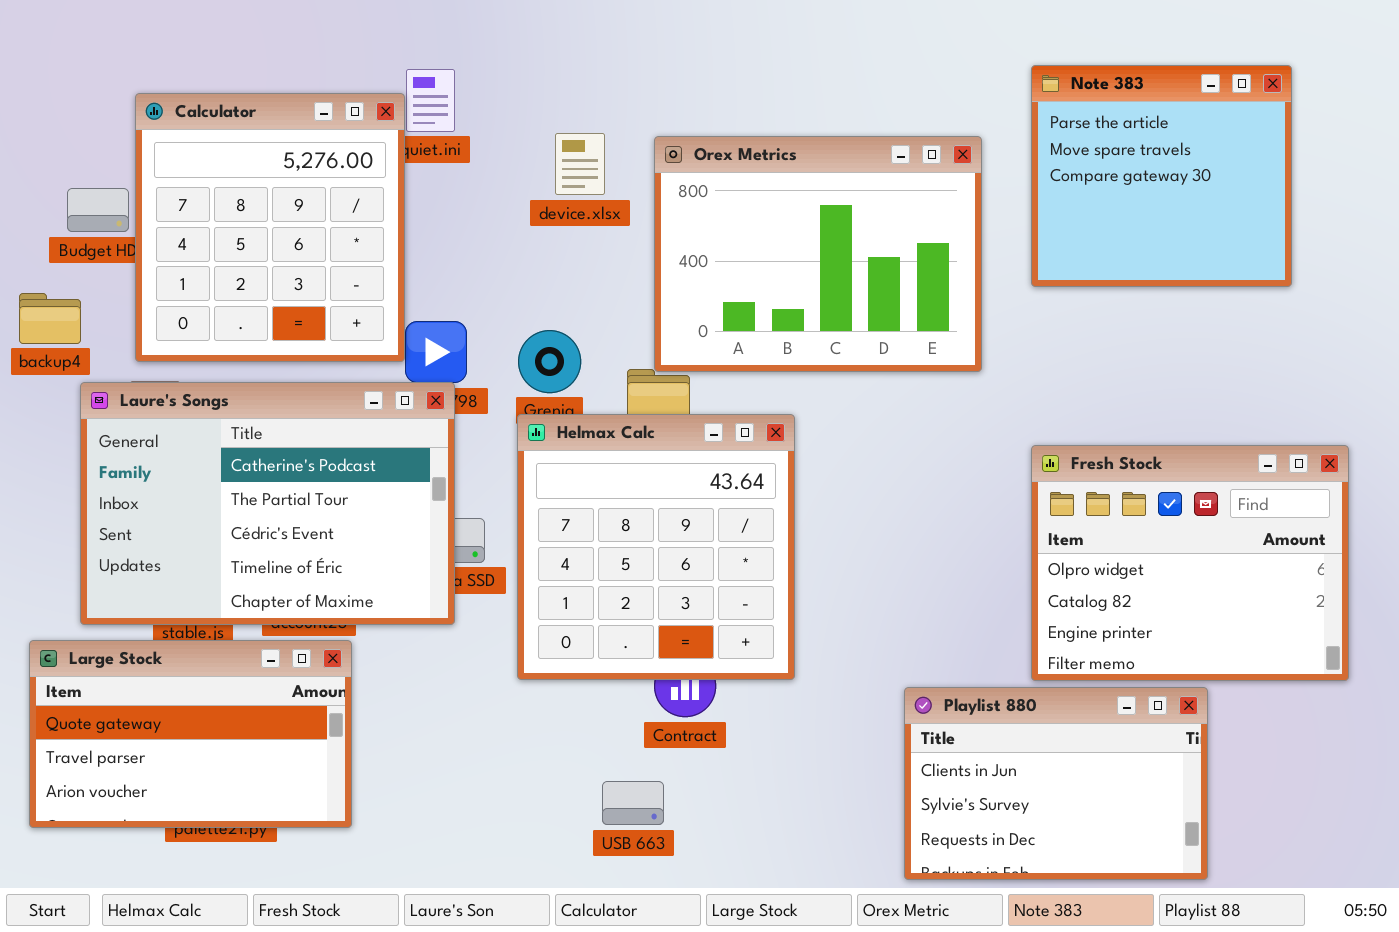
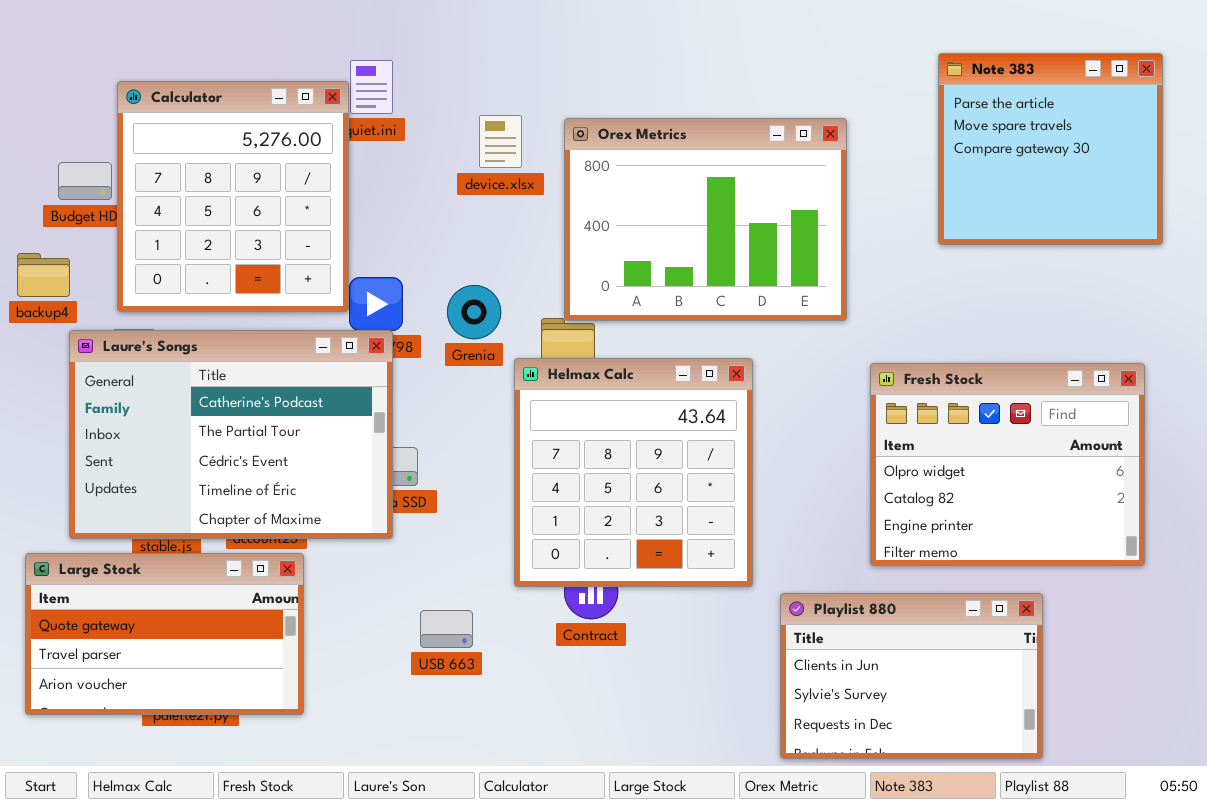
Note 383: [1031,65,1292,287] -> [938,53,1163,245], moved
Helmax Calc: [517,414,795,680] -> [514,358,753,587], moved
Fresh Stock: [1031,445,1349,681] -> [870,363,1145,566], moved
USB 663: [602,781,664,825] -> [420,610,473,648], moved

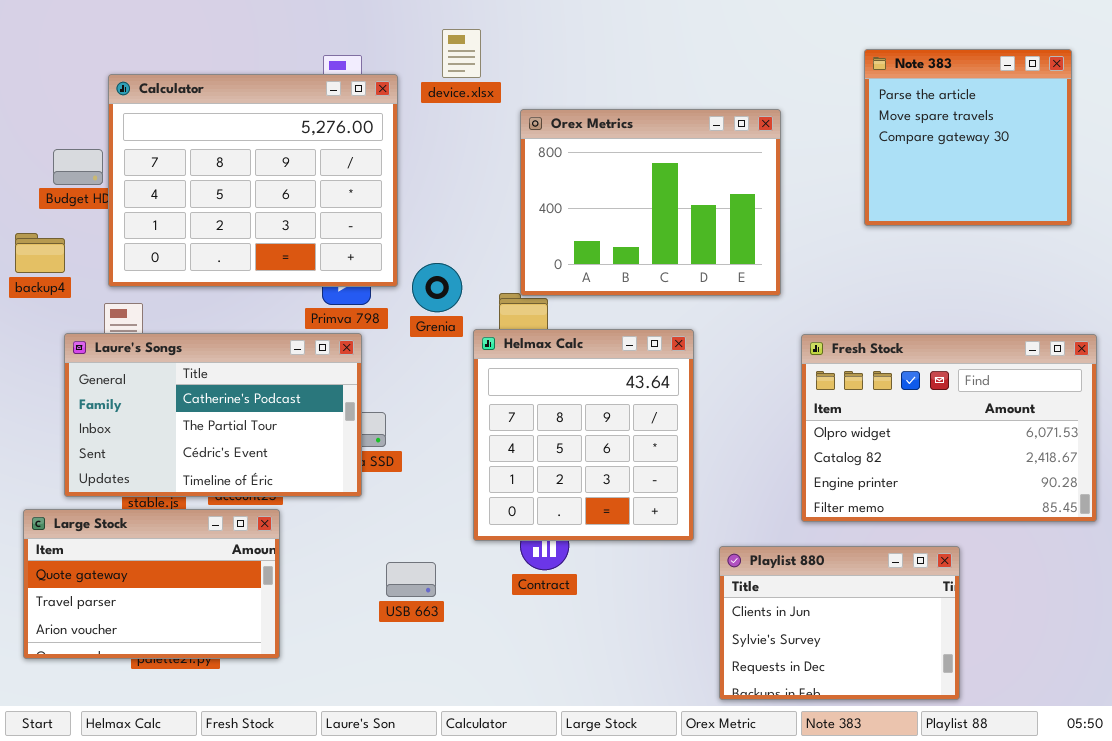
Calculator: [117,81,349,312] -> [108,74,398,287], resized
device.xlsx: [479,115,522,168] -> [442,29,481,78], moved
Laure's Songs: [69,330,393,539] -> [64,333,362,497], resized
Fresh Stock: [870,363,1145,566] -> [801,334,1097,522], resized

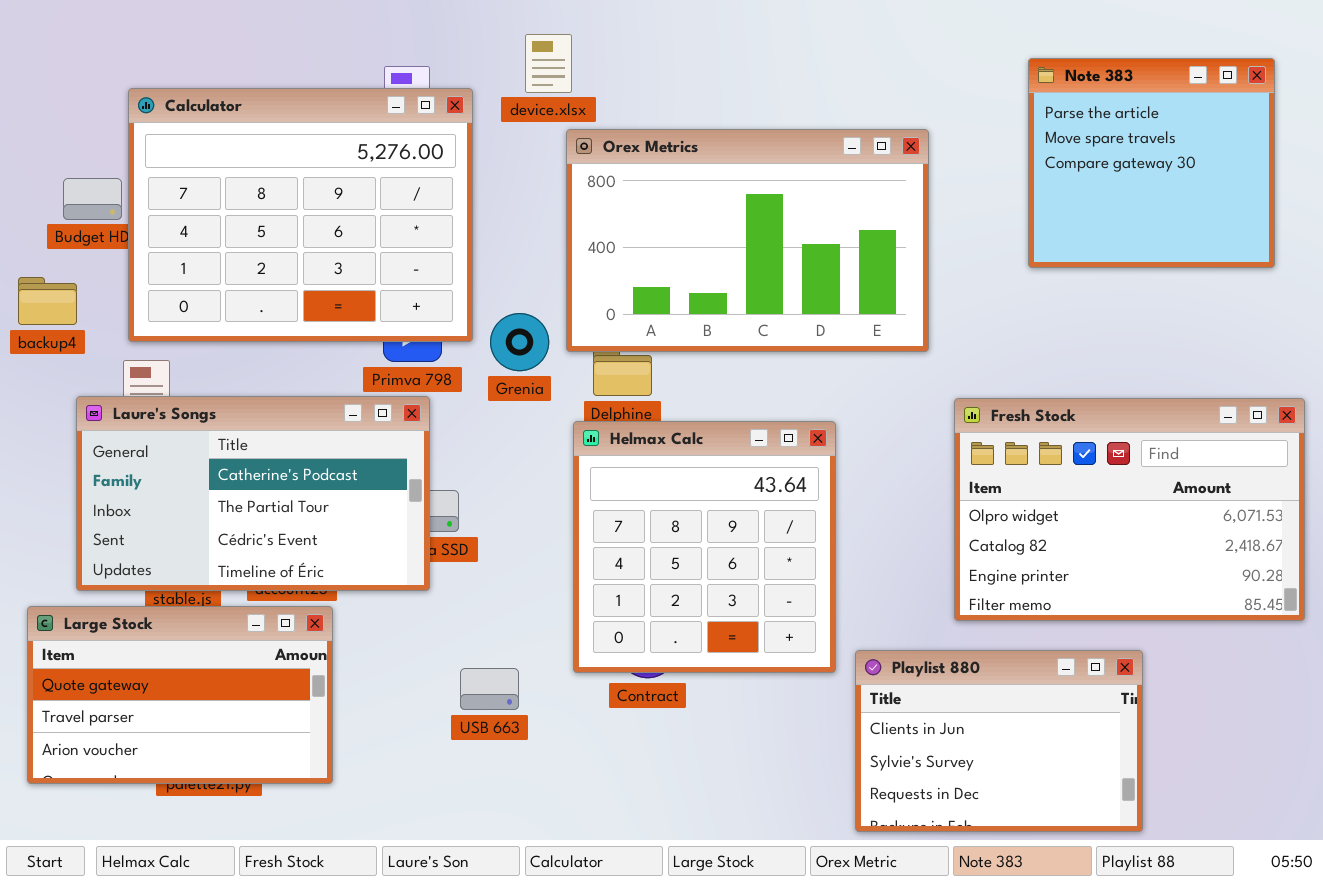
Orex Metrics: [520,109,781,296] -> [566,129,929,352], resized
Helmax Calc: [473,329,694,541] -> [573,421,836,673], moved

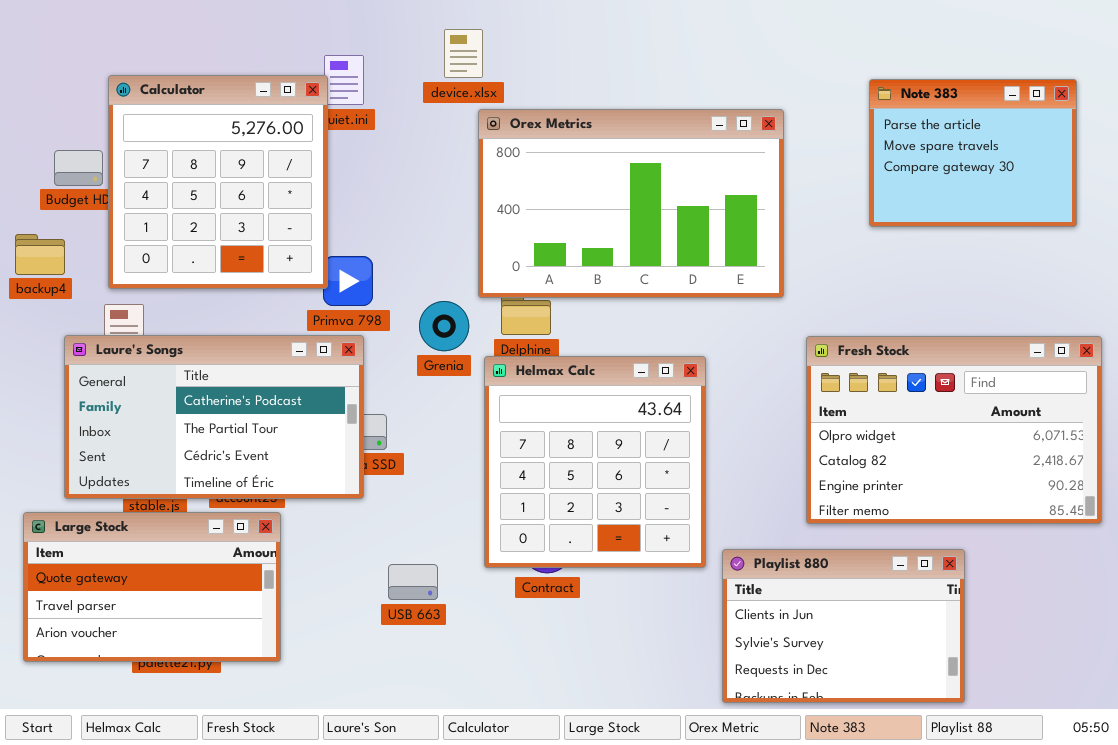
Note 383: [1028,58,1275,268] -> [869,79,1077,227], resized
Calculator: [128,88,473,342] -> [108,75,328,289], resized
Grenia: [490,313,549,371] -> [419,301,469,351], moved

